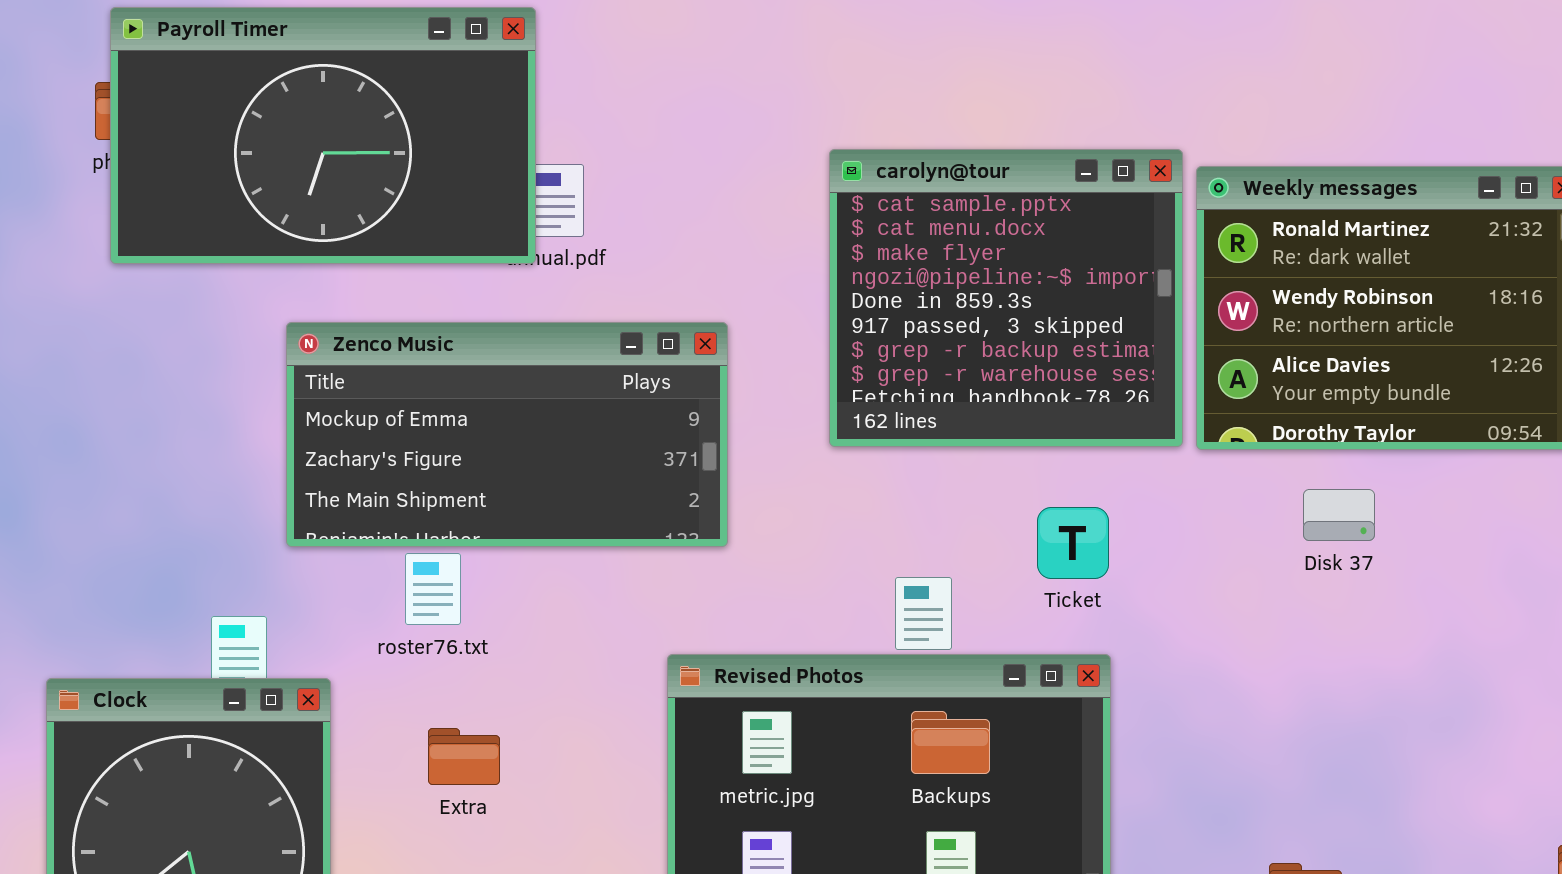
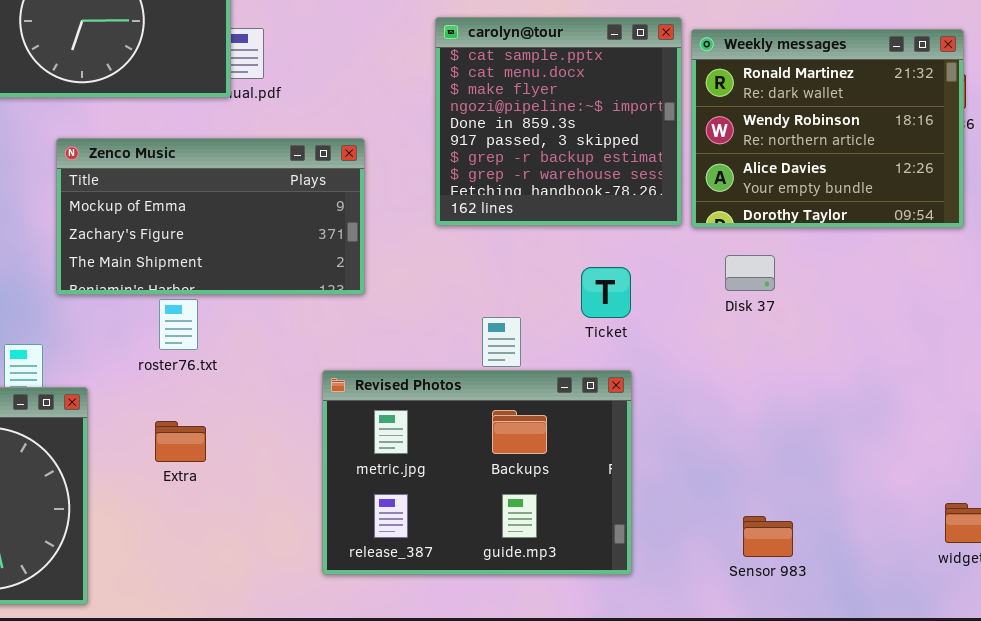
Disk 37: [1303,489,1375,541] -> [725,255,775,291], moved
roster76.txt: [405,553,461,625] -> [159,299,198,350], moved

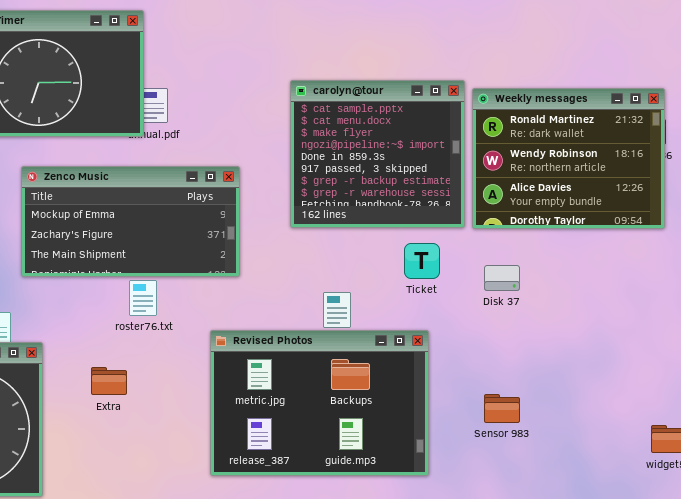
Disk 37: [725,255,775,291] -> [484,265,520,291], moved
Ticket: [581,267,631,318] -> [404,243,440,279], moved
roster76.txt: [159,299,198,350] -> [129,280,157,316], moved
Sensor 983: [743,516,793,557] -> [484,394,520,423], moved

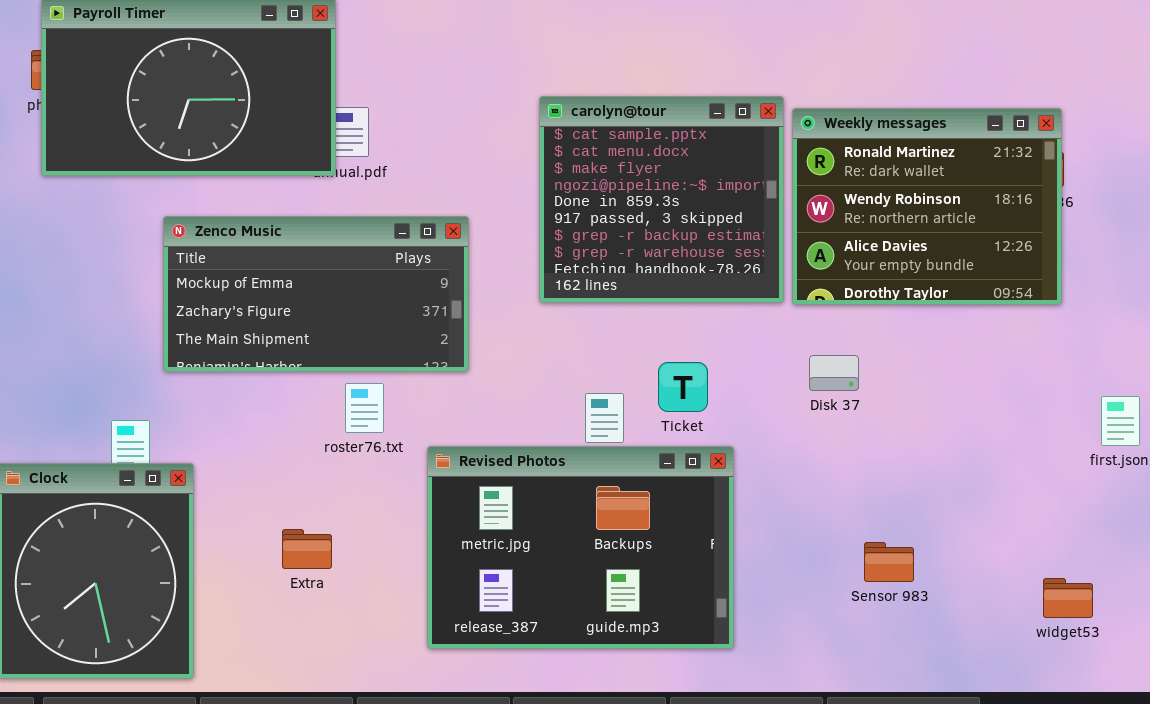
Ticket: [404,243,440,279] -> [658,362,708,412], moved
roster76.txt: [129,280,157,316] -> [345,383,384,433], moved
Extra: [91,367,127,395] -> [282,529,332,569], moved
Sensor 983: [484,394,520,423] -> [864,542,914,582], moved

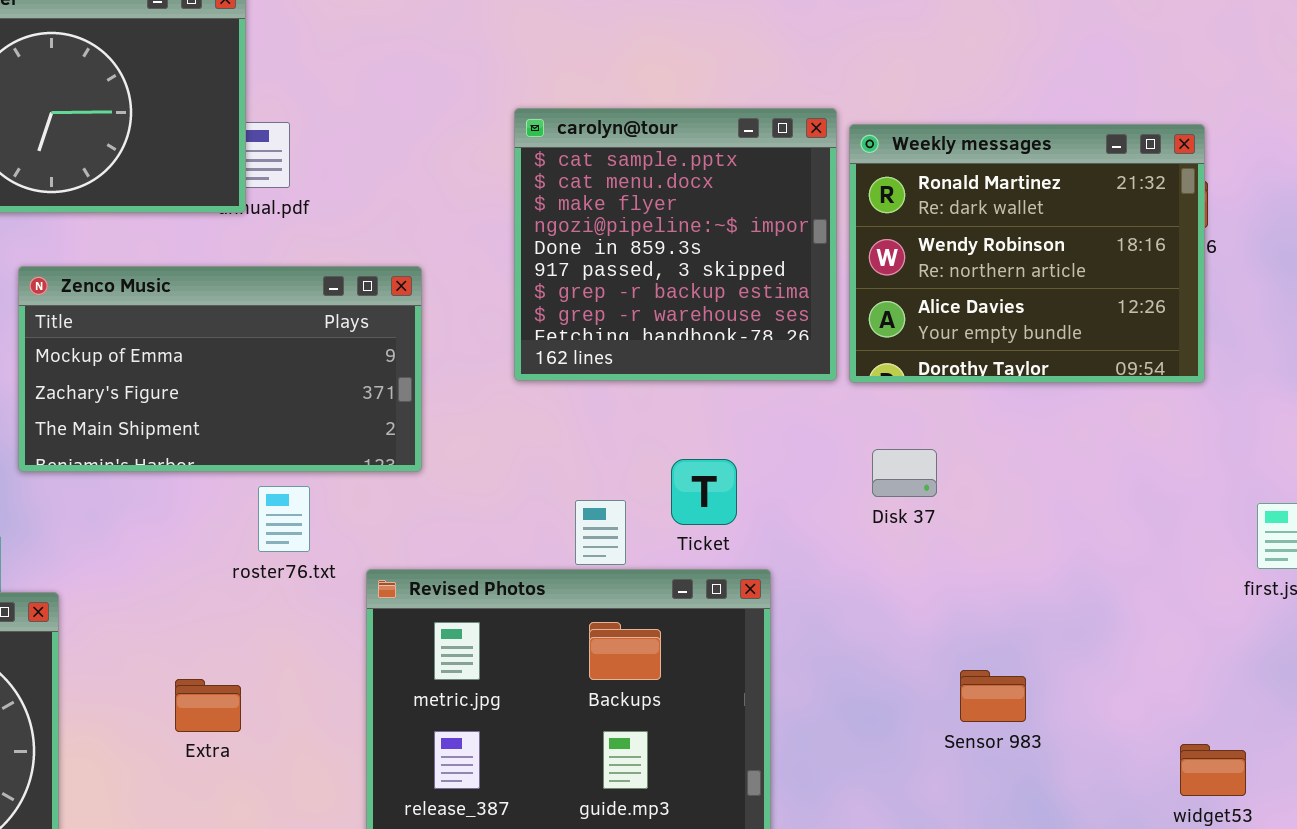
Sensor 983: [864,542,914,582] -> [960,670,1026,722], moved

